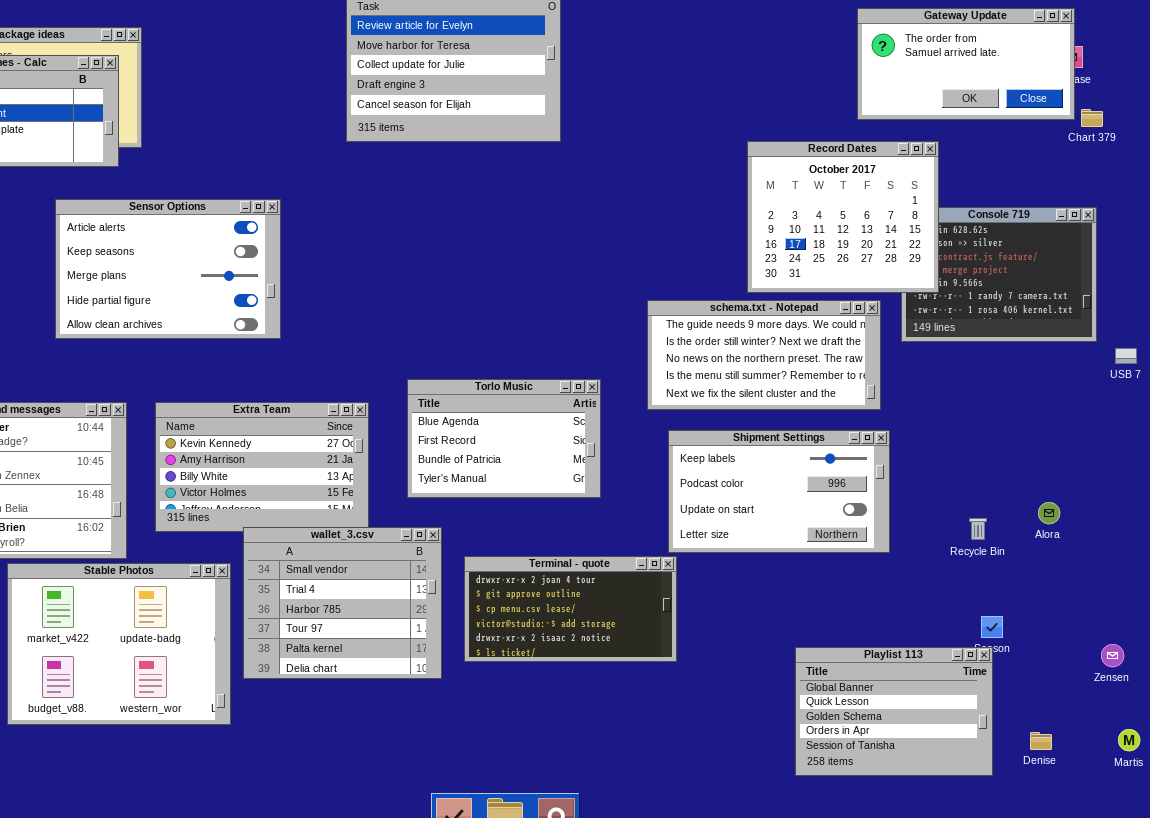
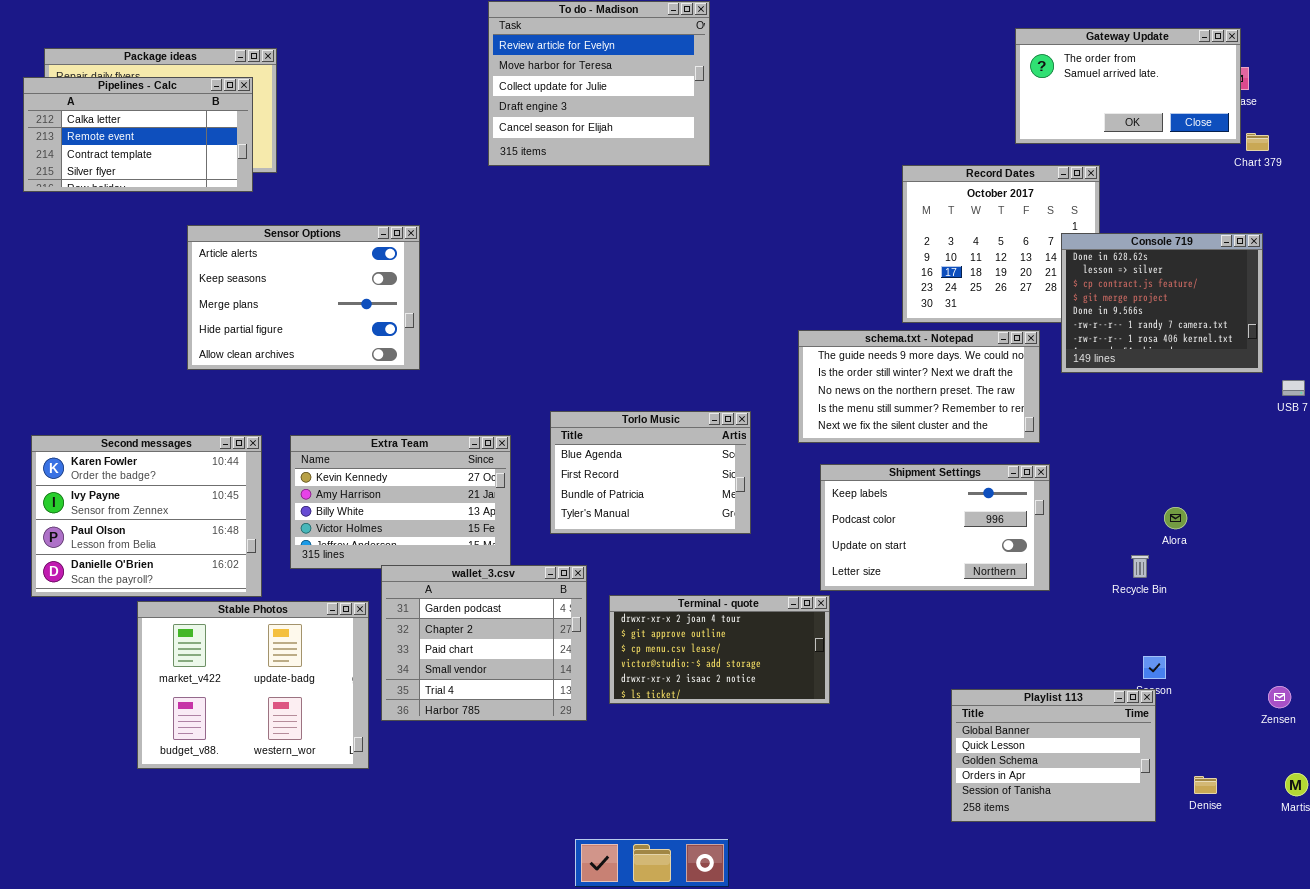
Console 719: [901,207,1097,342] -> [1061,233,1263,373], raised
Alora: [1038,502,1060,524] -> [1164,507,1187,529], moved
wallet_3.csv: [243,527,442,679] -> [381,565,587,721], scrolled up 3 rows

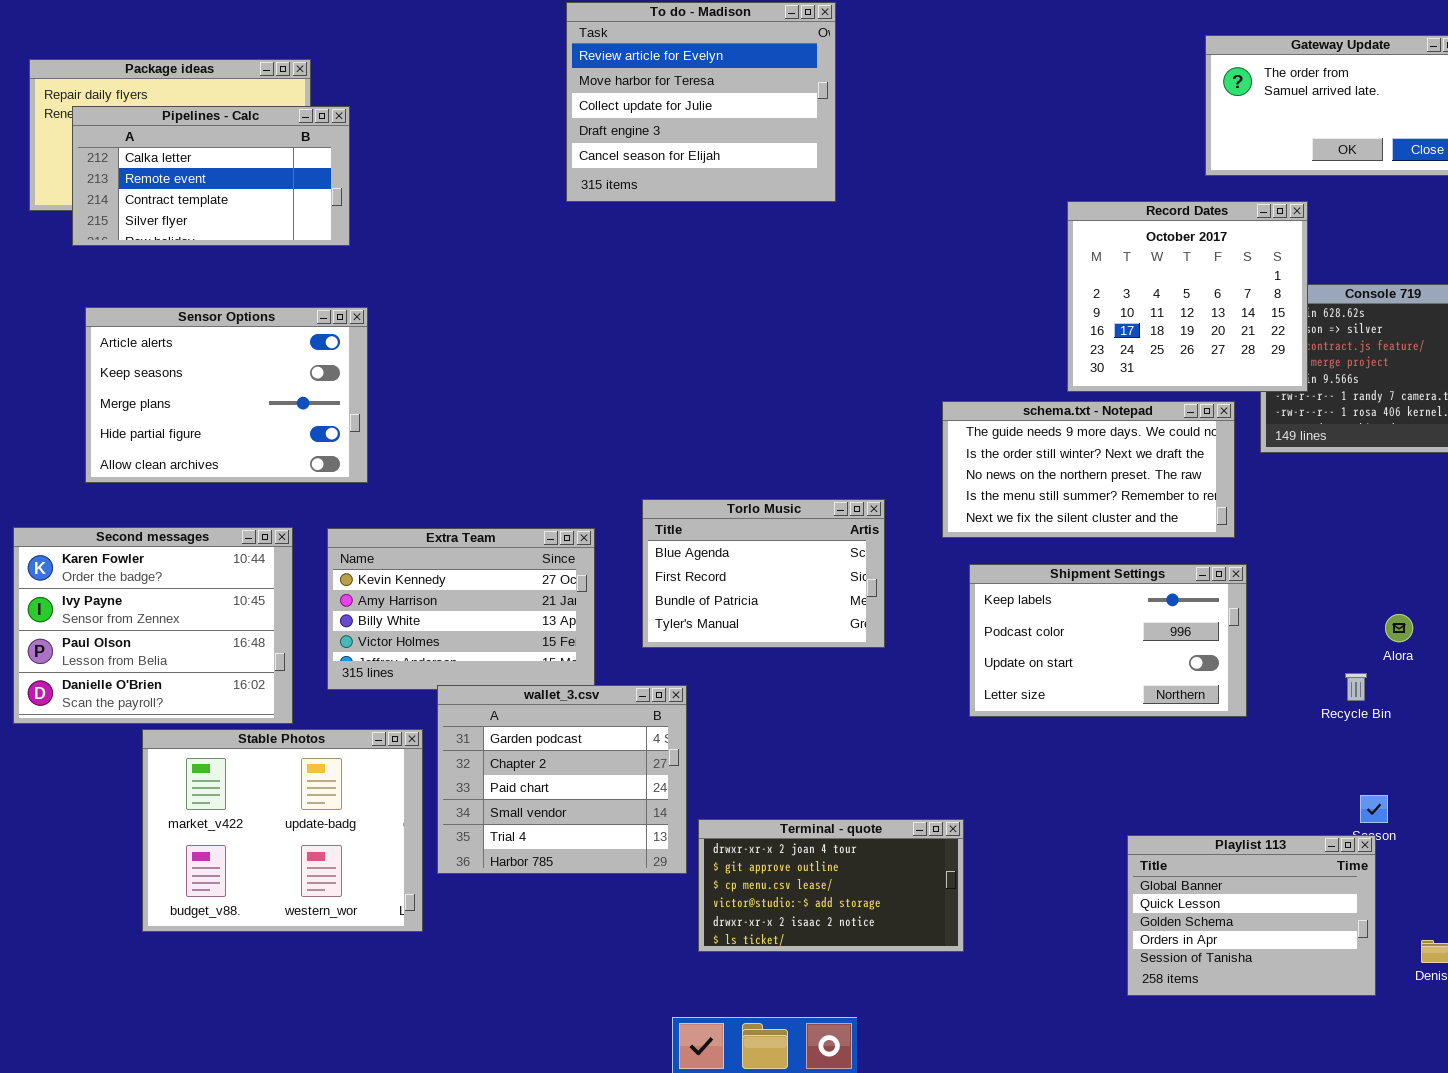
Pipelines - Calc: [23,77,253,192] -> [72,106,350,246], moved
Record Dates: [902,165,1100,323] -> [1067,201,1308,392], raised
Sensor Options: [187,225,420,370] -> [85,307,368,483], moved
Terminal - quote: [609,595,830,704] -> [698,819,964,952], moved

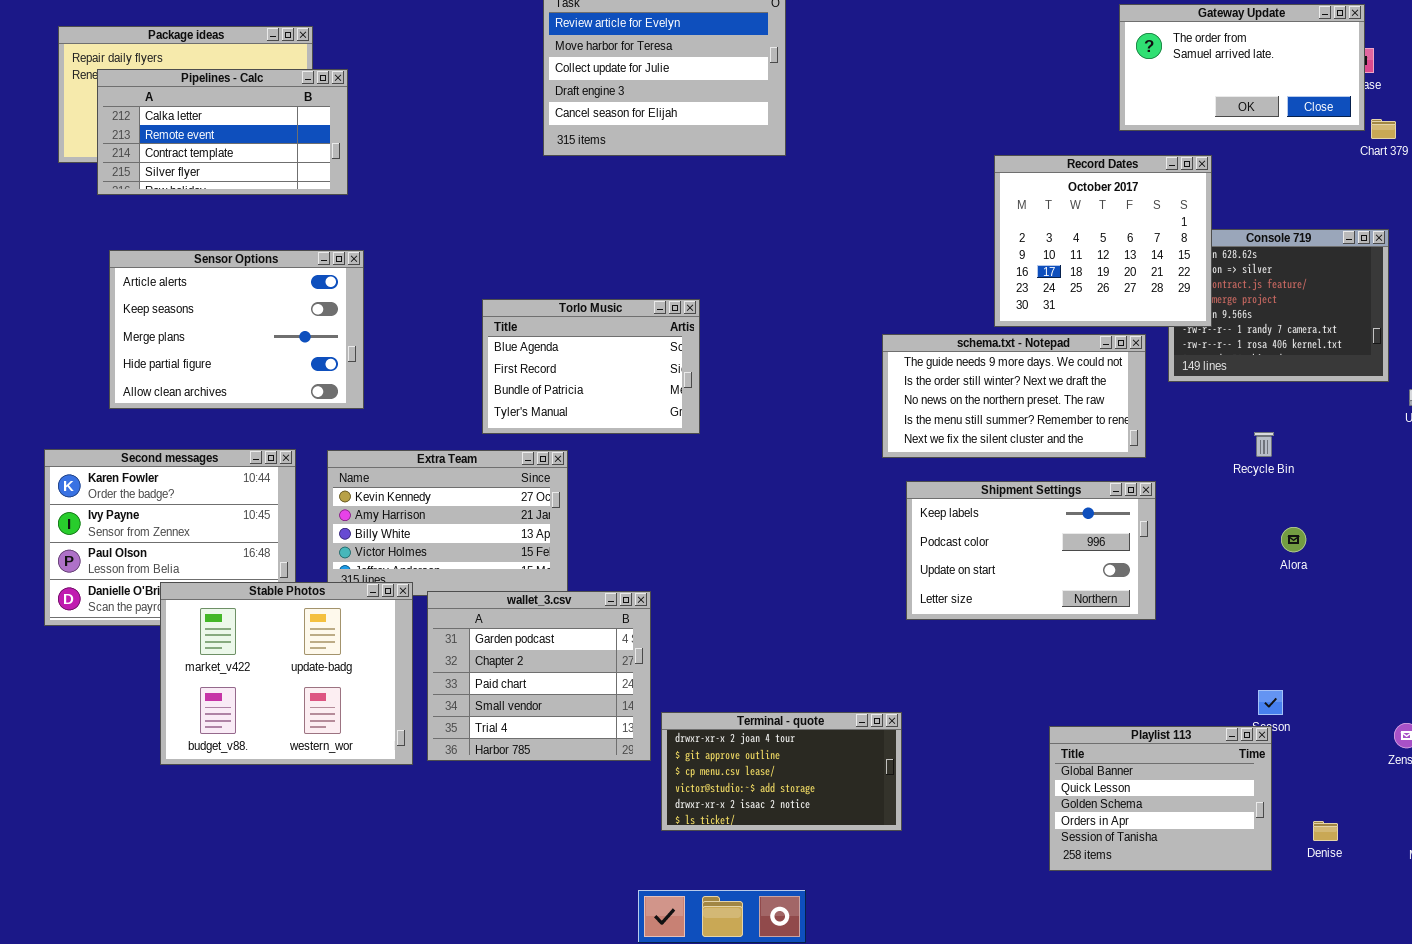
Torlo Music: [642,499,885,648] -> [482,299,700,434], moved
Recycle Bin: [1345,673,1367,701] -> [1254,432,1274,457], moved
Stable Photos: [142,729,423,932] -> [160,582,413,765], moved

